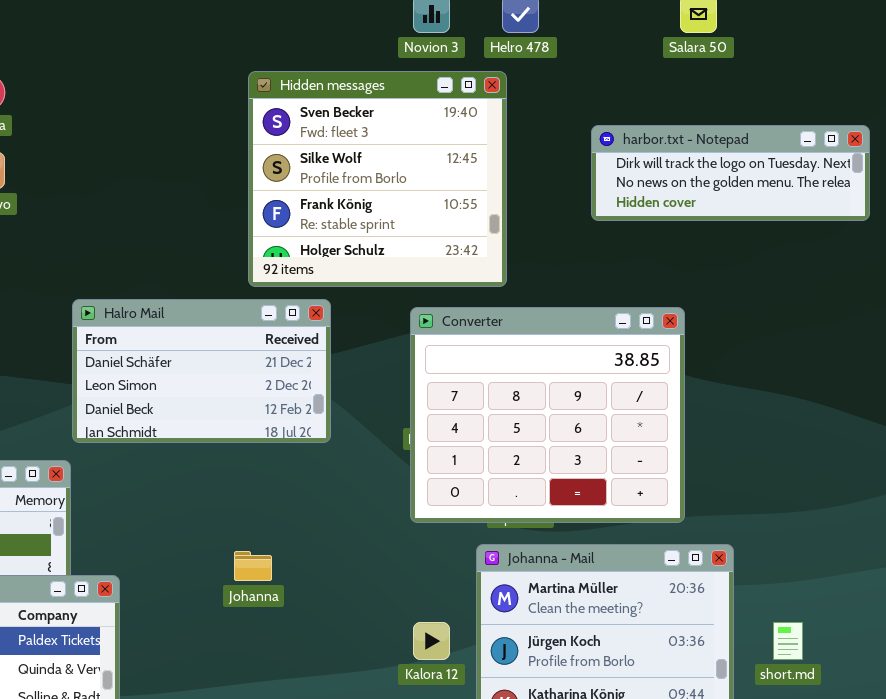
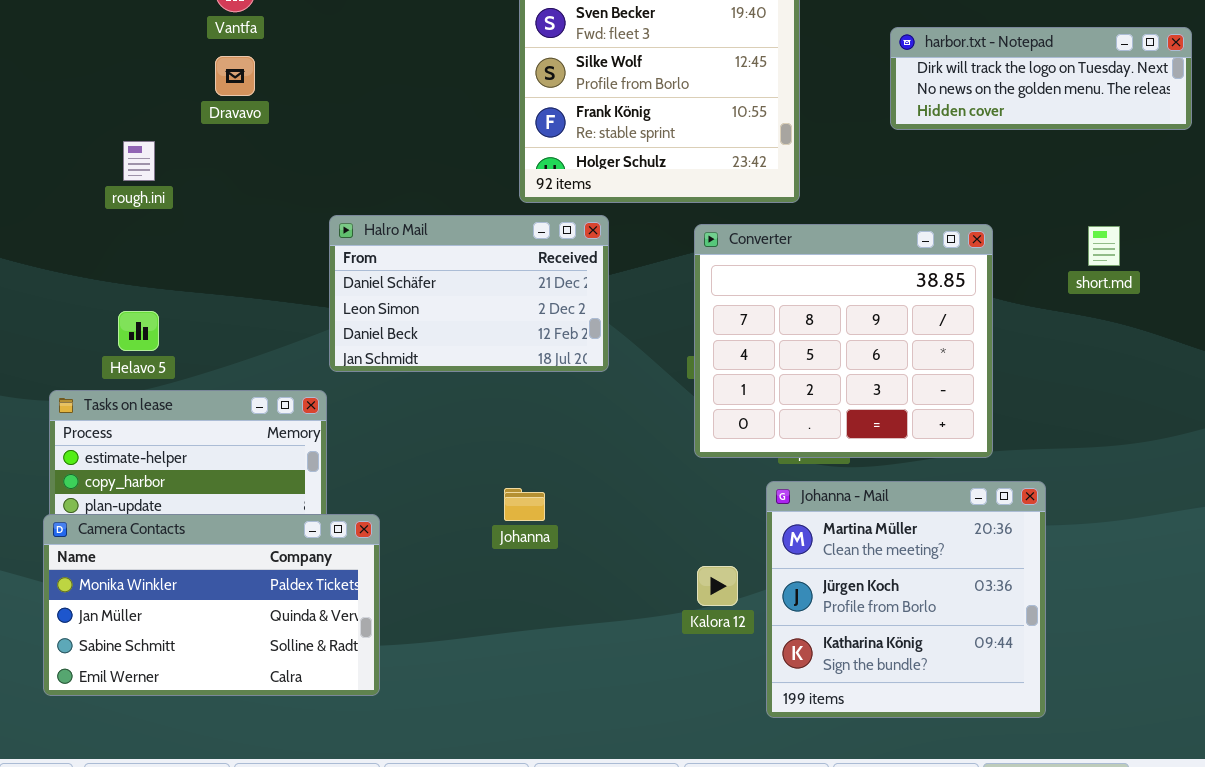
short.md: [773,622,803,660] -> [1088,226,1120,266], moved

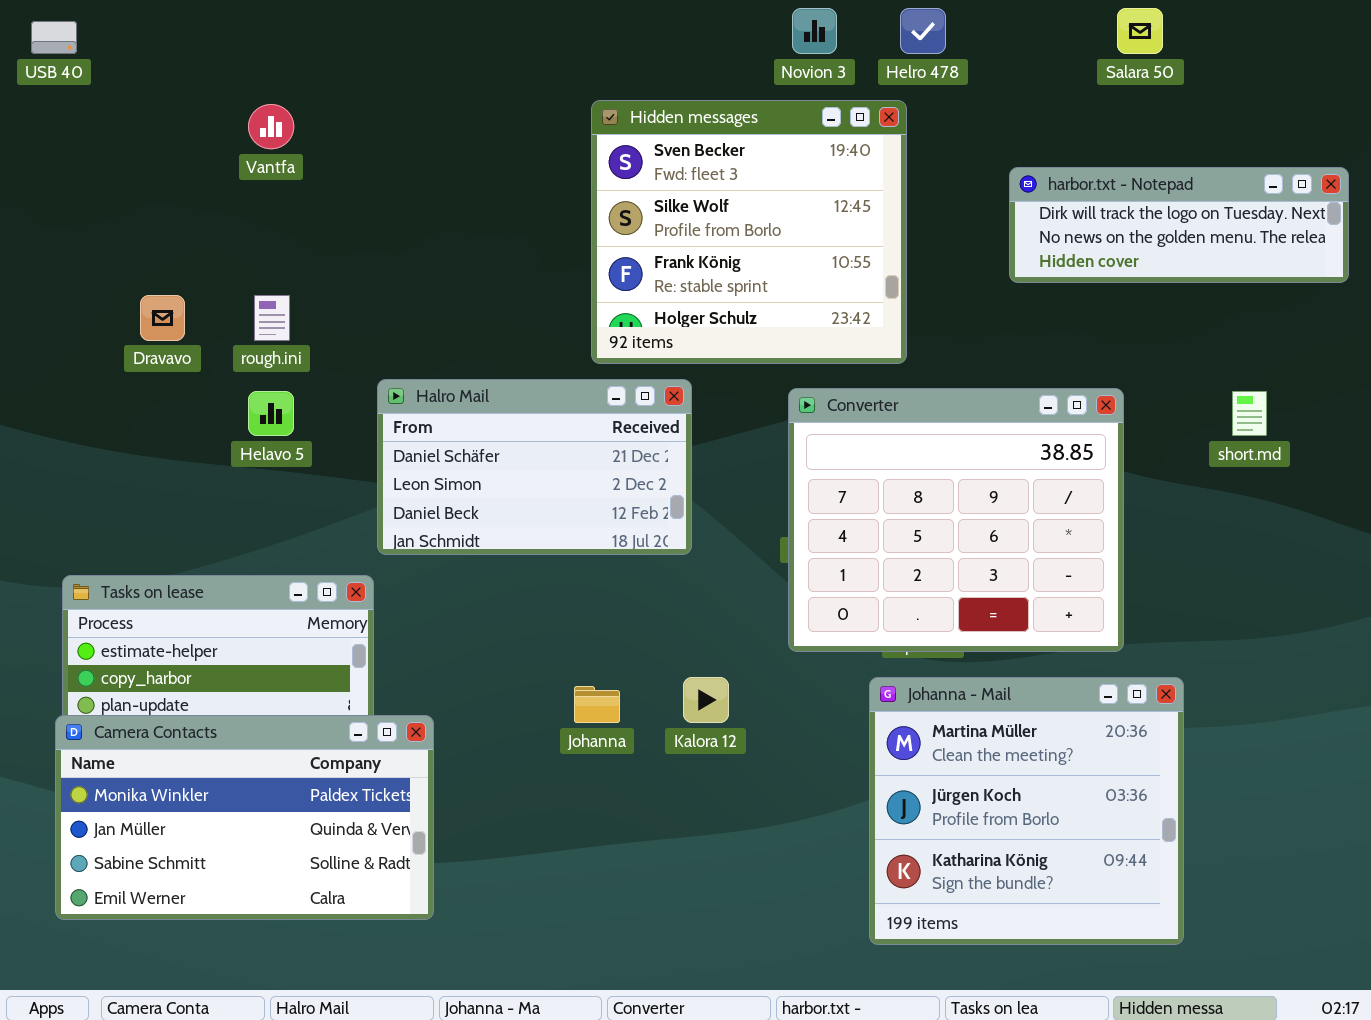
Dravavo: [215,56,255,96] -> [140,295,185,341], moved
rough.ini: [123,141,155,181] -> [254,295,290,341], moved
Helavo 5: [118,311,159,351] -> [248,391,294,436], moved
Kalora 12: [697,566,738,606] -> [683,677,729,723], moved

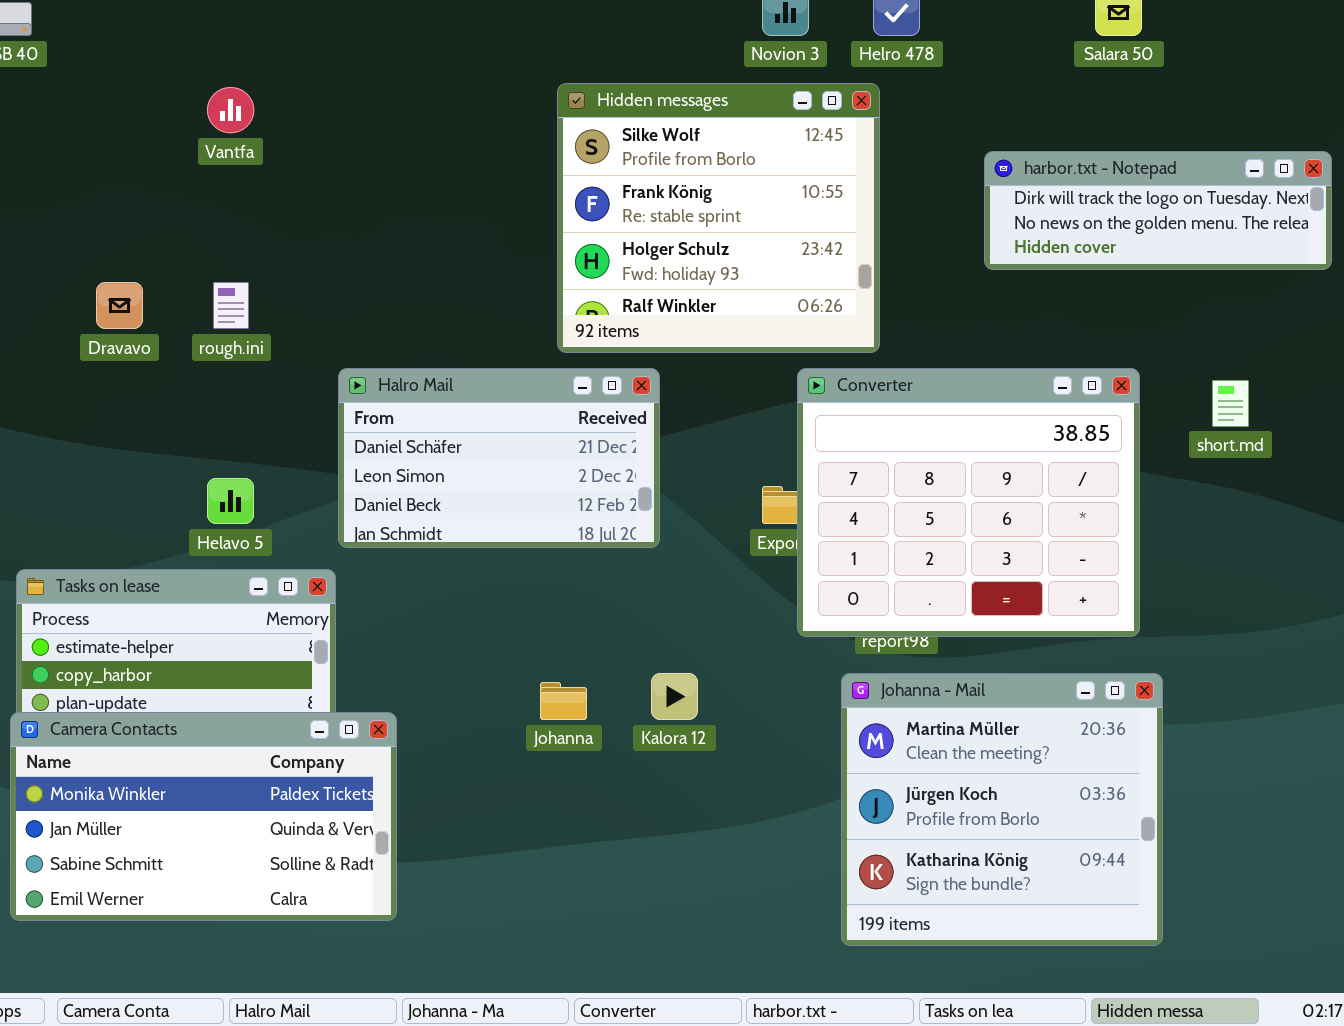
Hidden messages: [591,100,907,364] -> [557,83,880,353], scrolled down 1 row
Converter: [788,388,1124,652] -> [797,368,1140,637], moved
Helavo 5: [248,391,294,436] -> [207,478,254,524], moved

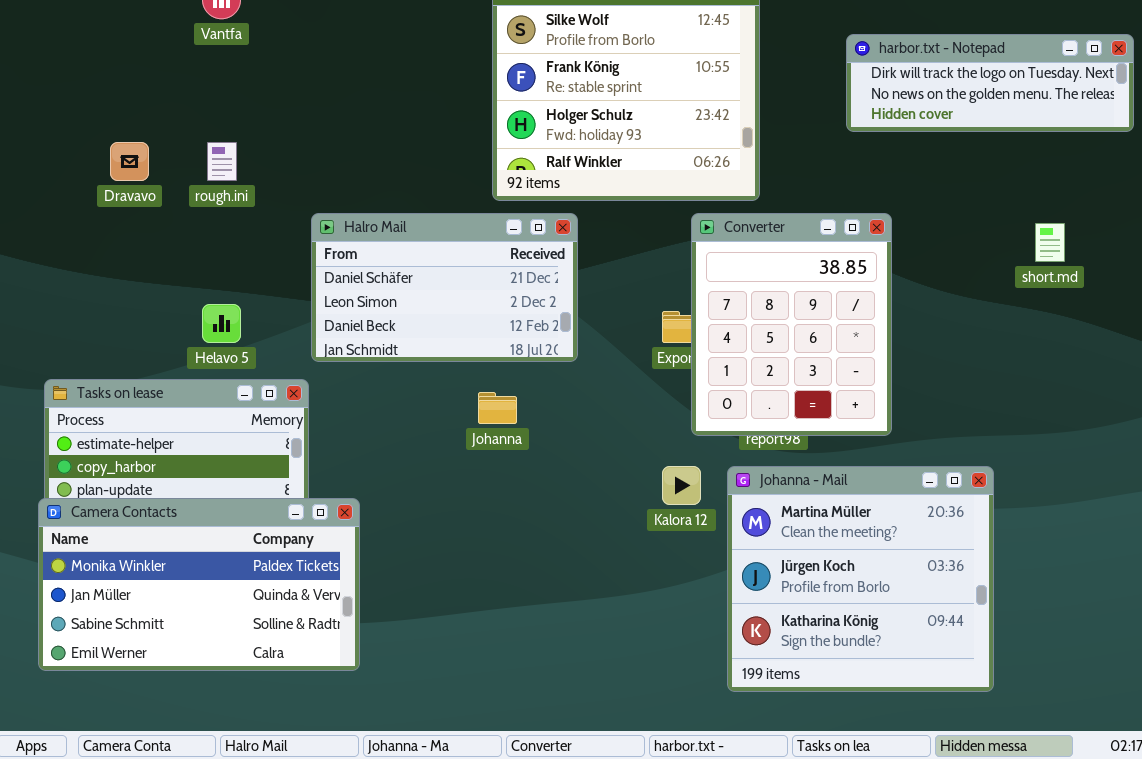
Converter: [797,368,1140,637] -> [691,213,892,436], resized
Kalora 12: [651,673,698,720] -> [662,466,701,505], moved
Johanna: [540,682,587,720] -> [478,392,517,424], moved

